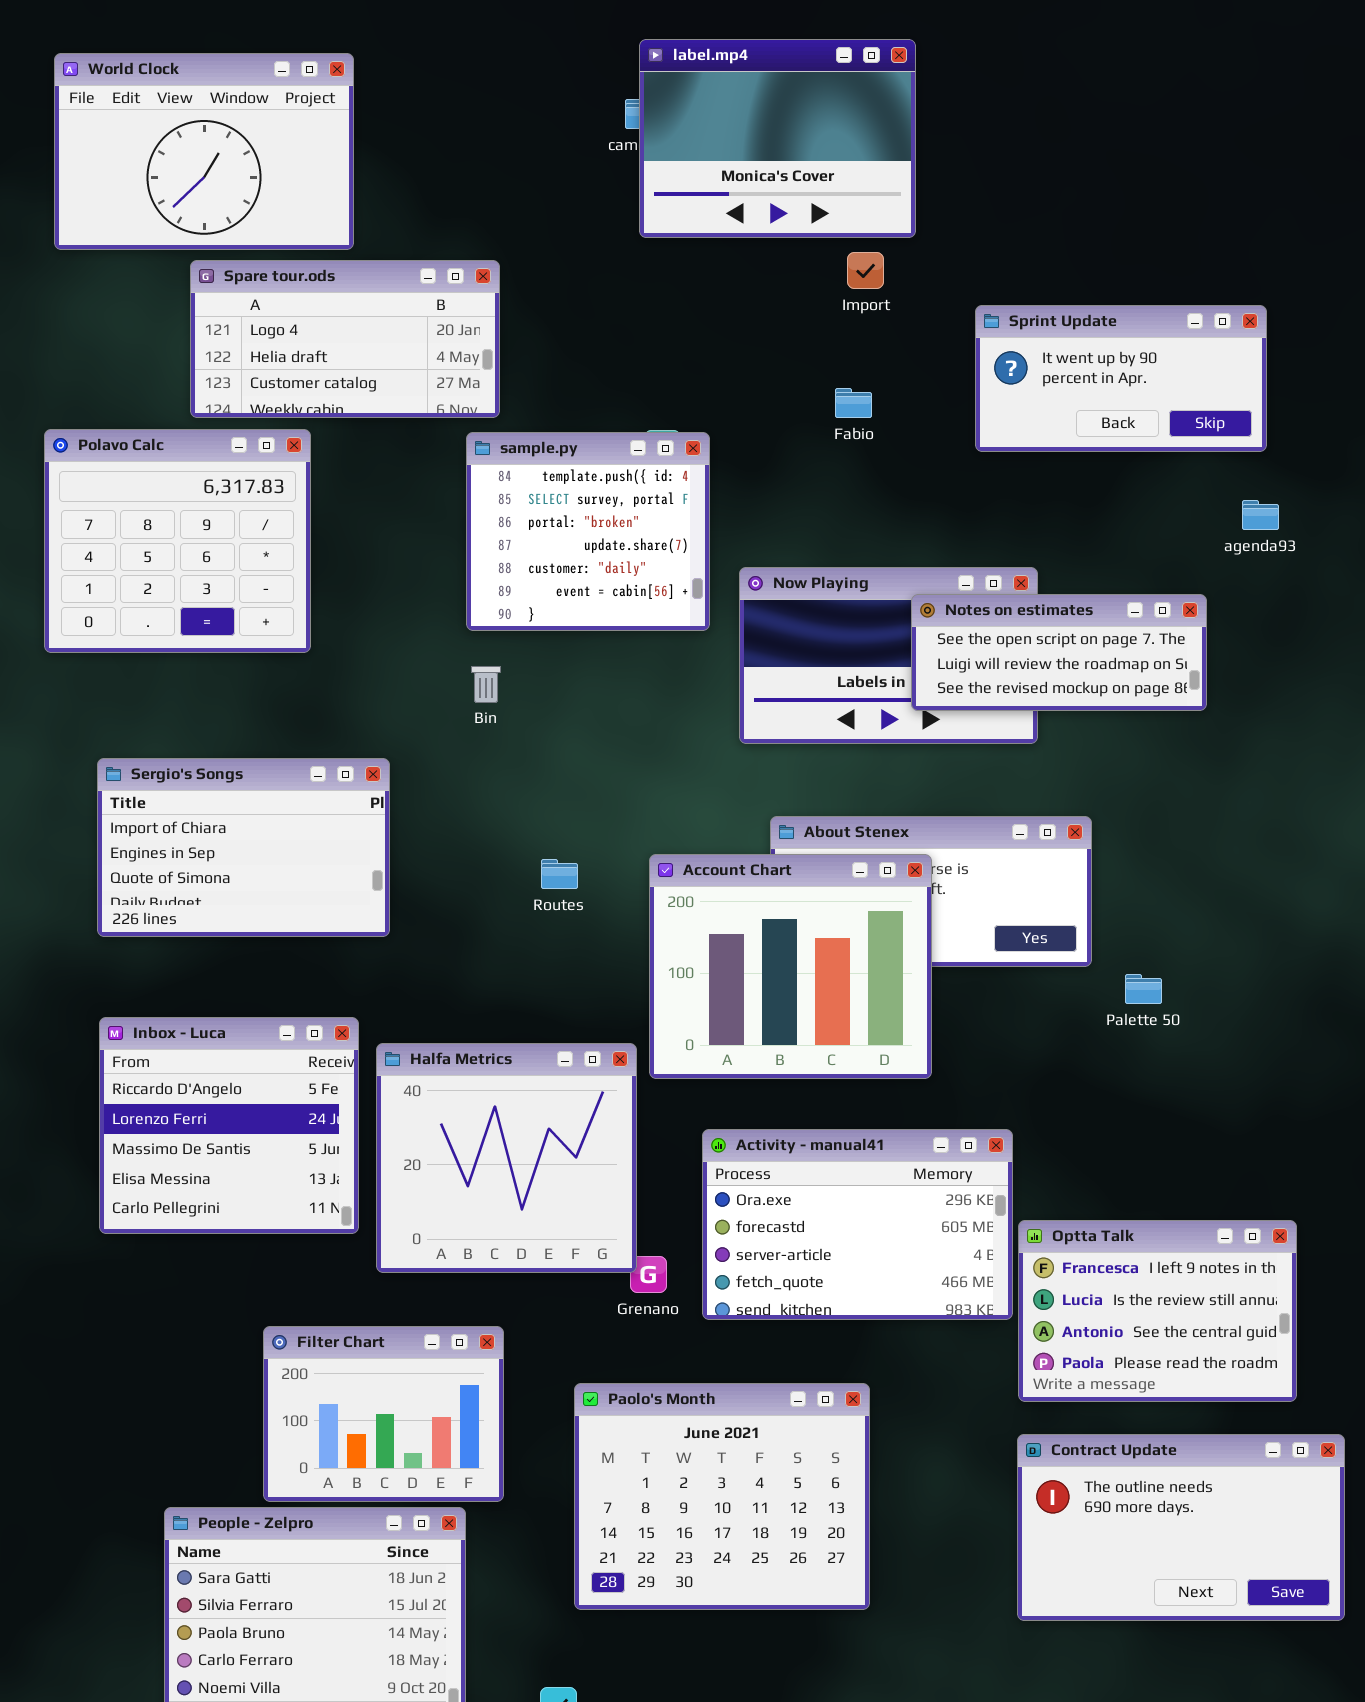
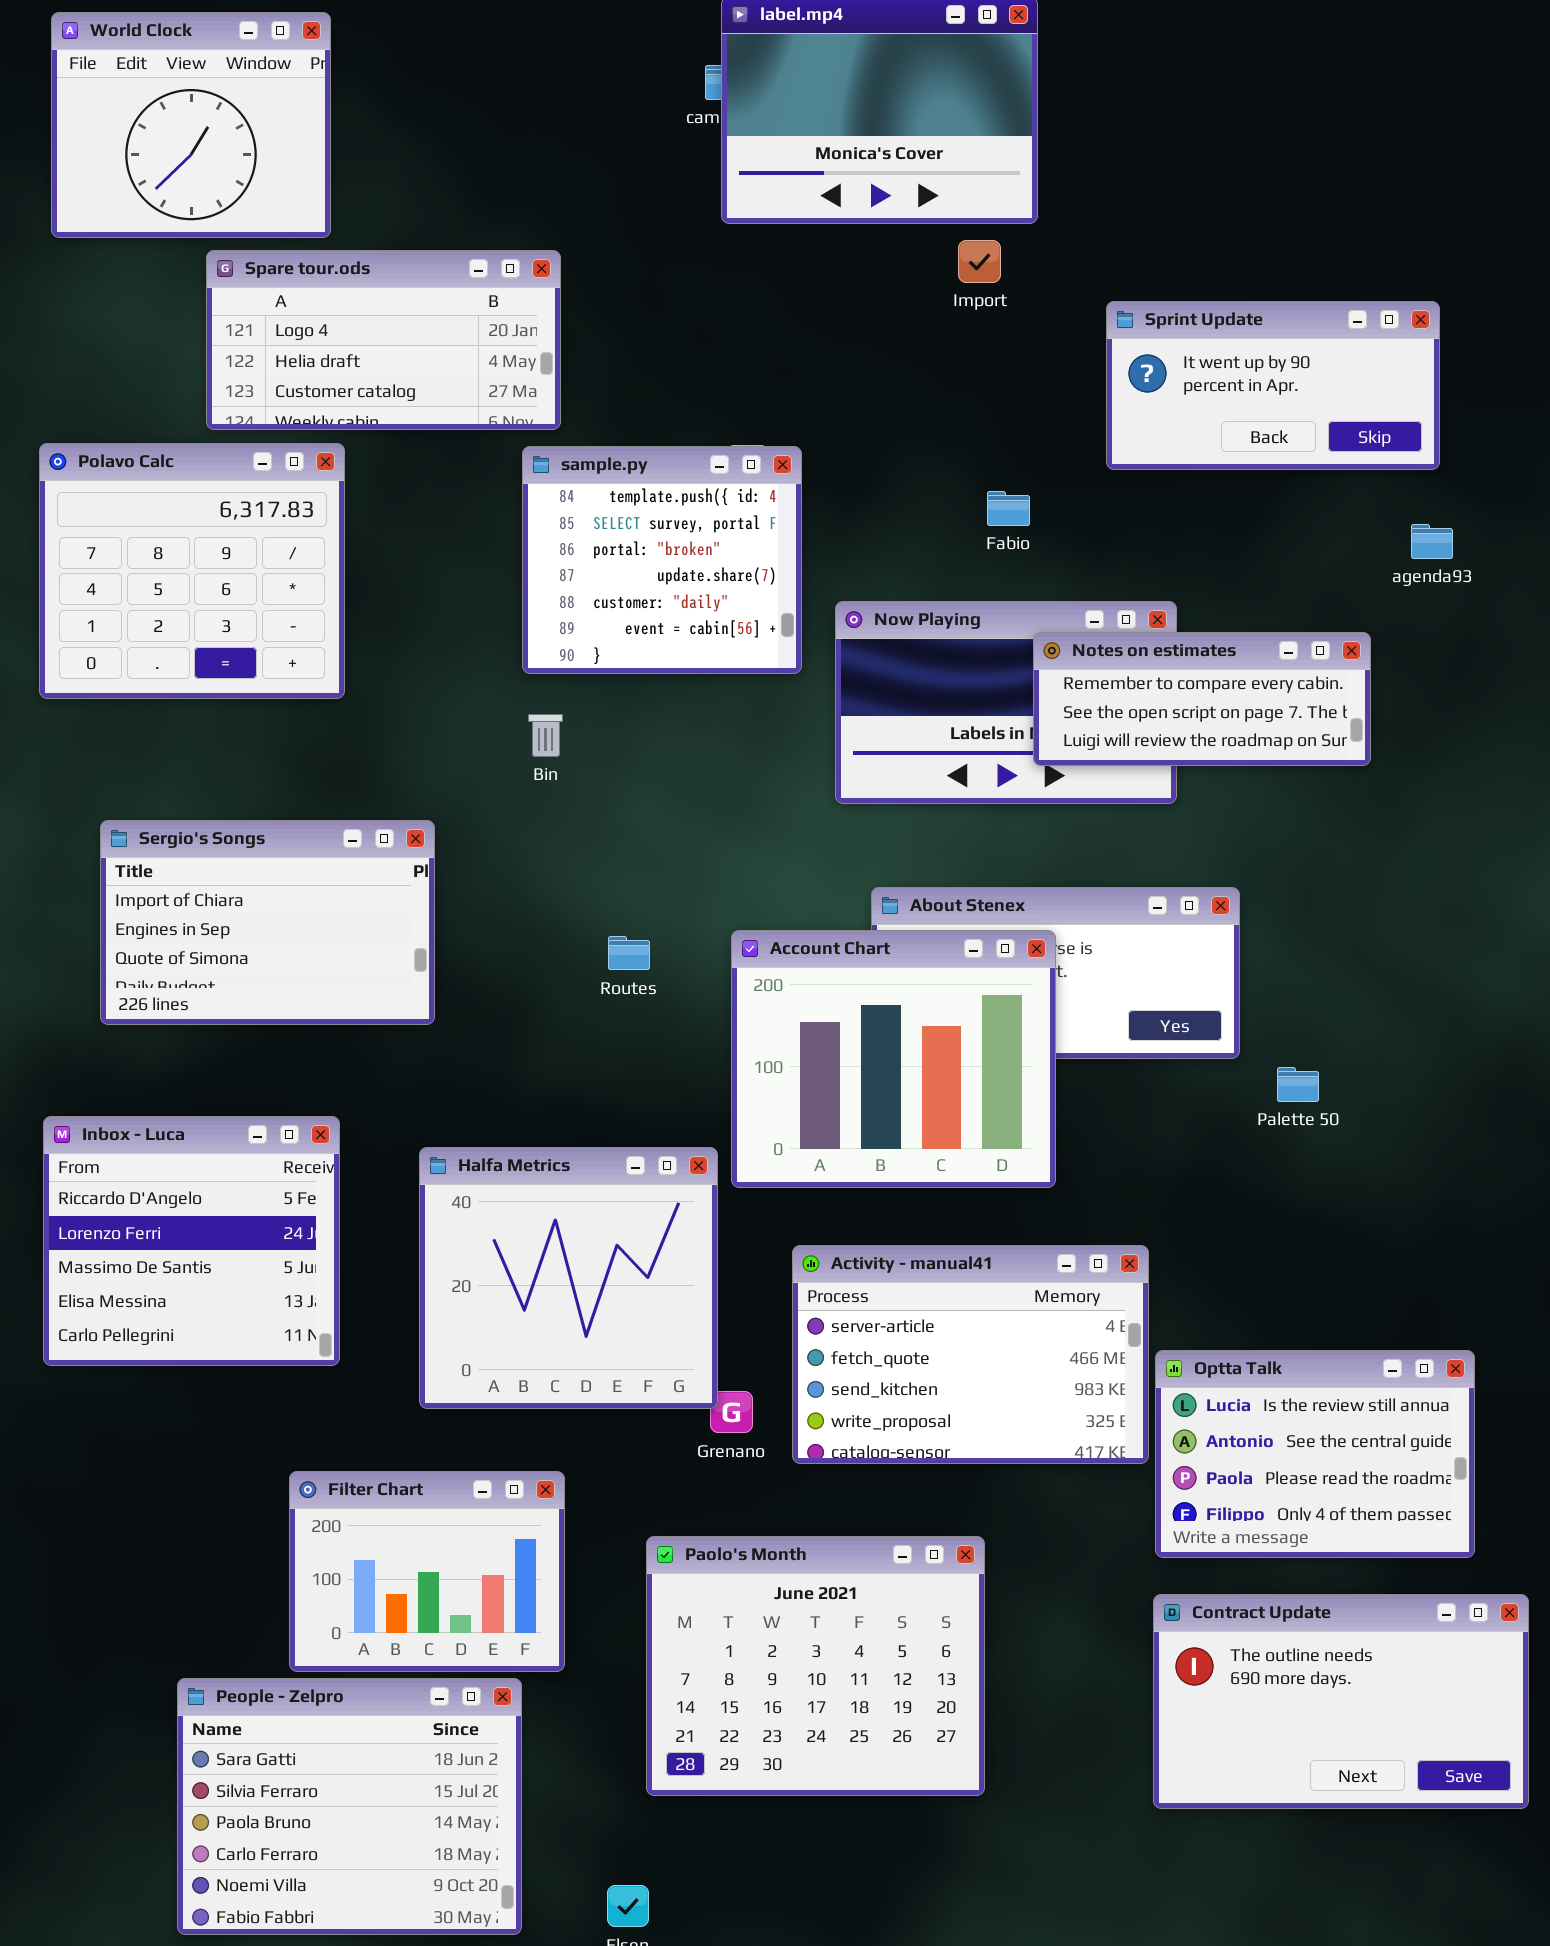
World Clock: [54,53,354,250] -> [51,12,331,238], resized
Fabio: [835,388,872,418] -> [987,491,1030,526], moved
Notes on estimates: [911,594,1207,711] -> [1033,632,1371,766], scrolled up 1 row
Inbox - Luca: [99,1017,359,1234] -> [43,1116,340,1366], moved
Activity - manual41: [702,1129,1013,1320] -> [792,1245,1149,1464], scrolled down 2 rows
Optta Talk: [1018,1220,1297,1402] -> [1155,1350,1475,1558], scrolled down 1 row

